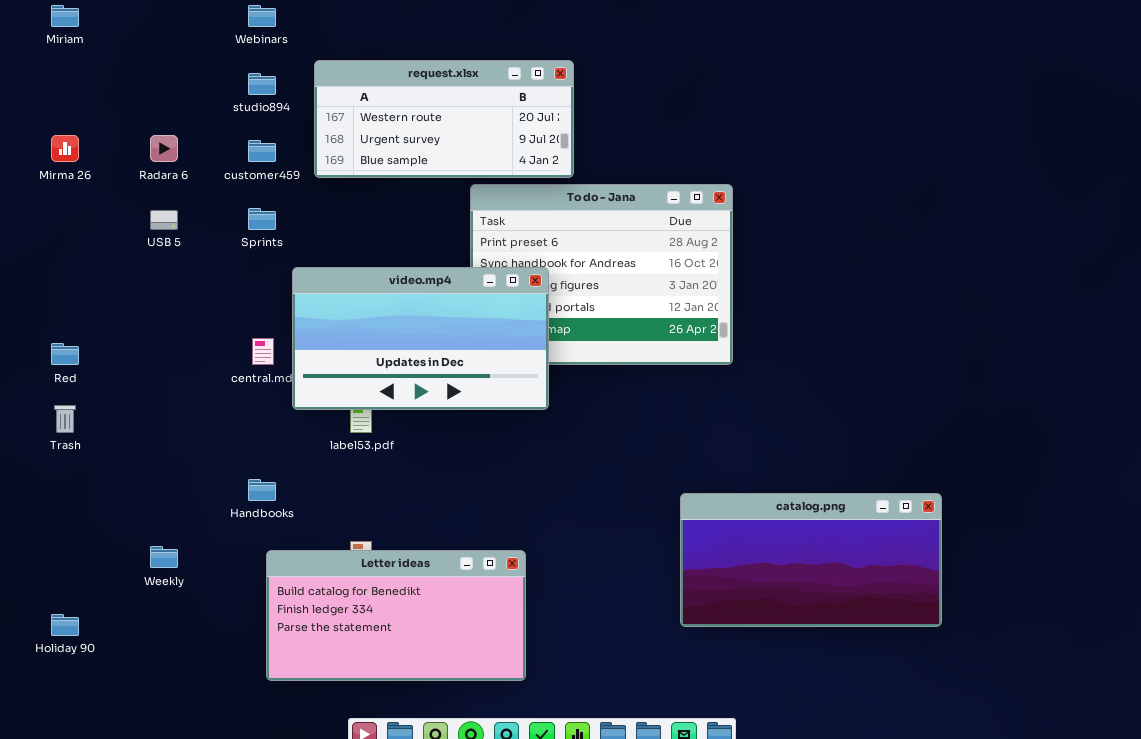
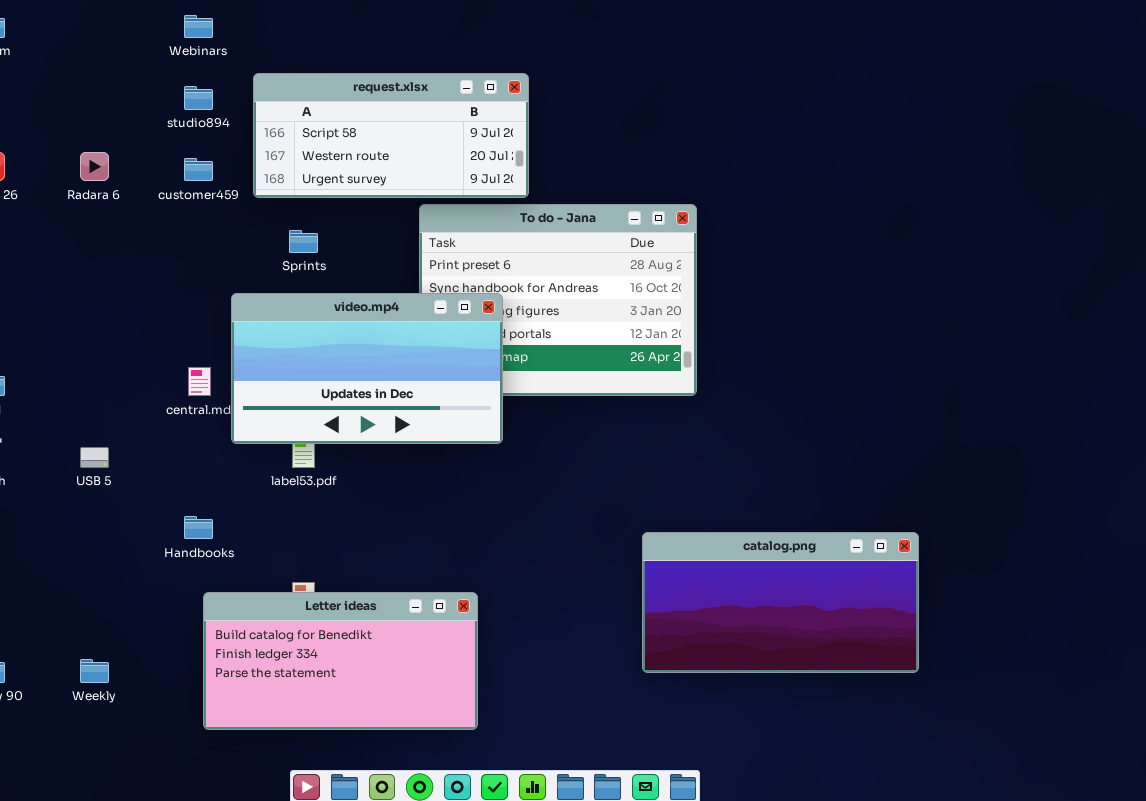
request.xlsx: [314,60,574,178] -> [253,73,529,198], scrolled up 1 row
Sprints: [248,208,276,230] -> [289,230,318,253], moved
USB 5: [150,210,178,230] -> [80,447,109,468], moved
Weekly: [150,546,178,568] -> [80,659,109,683], moved

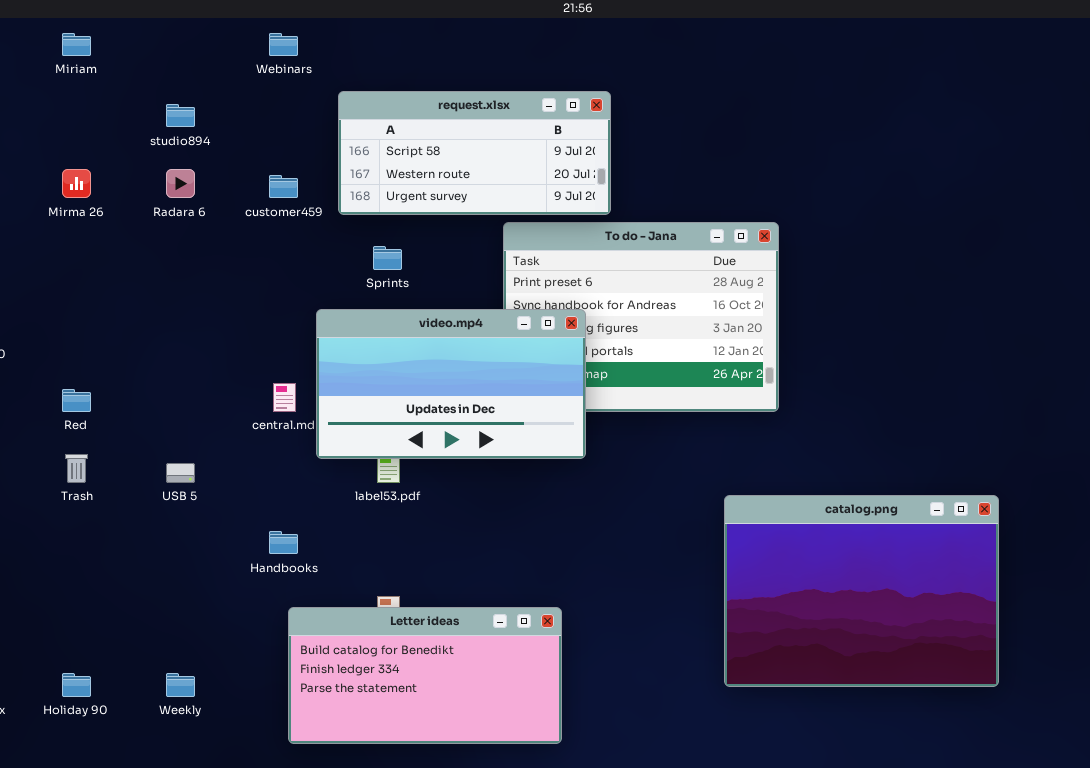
studio894: [184,86,213,110] -> [166,104,195,127], moved
catalog.png: [642,532,919,673] -> [724,495,999,687], resized

